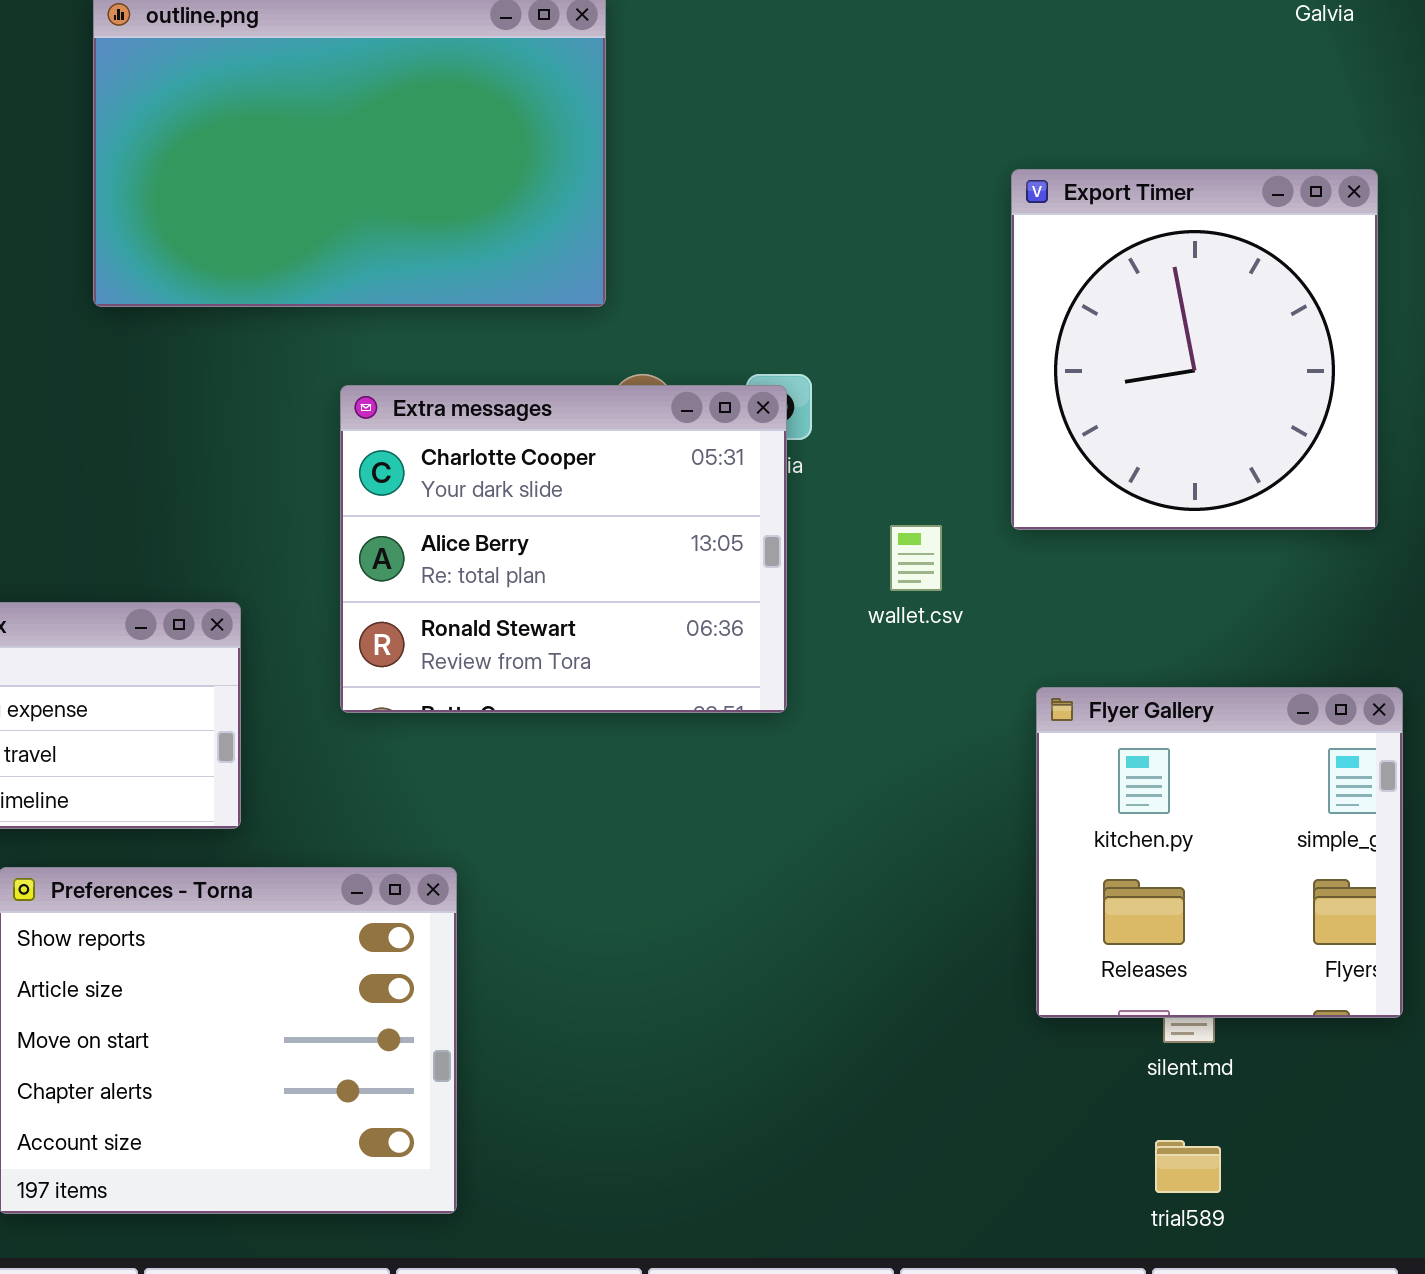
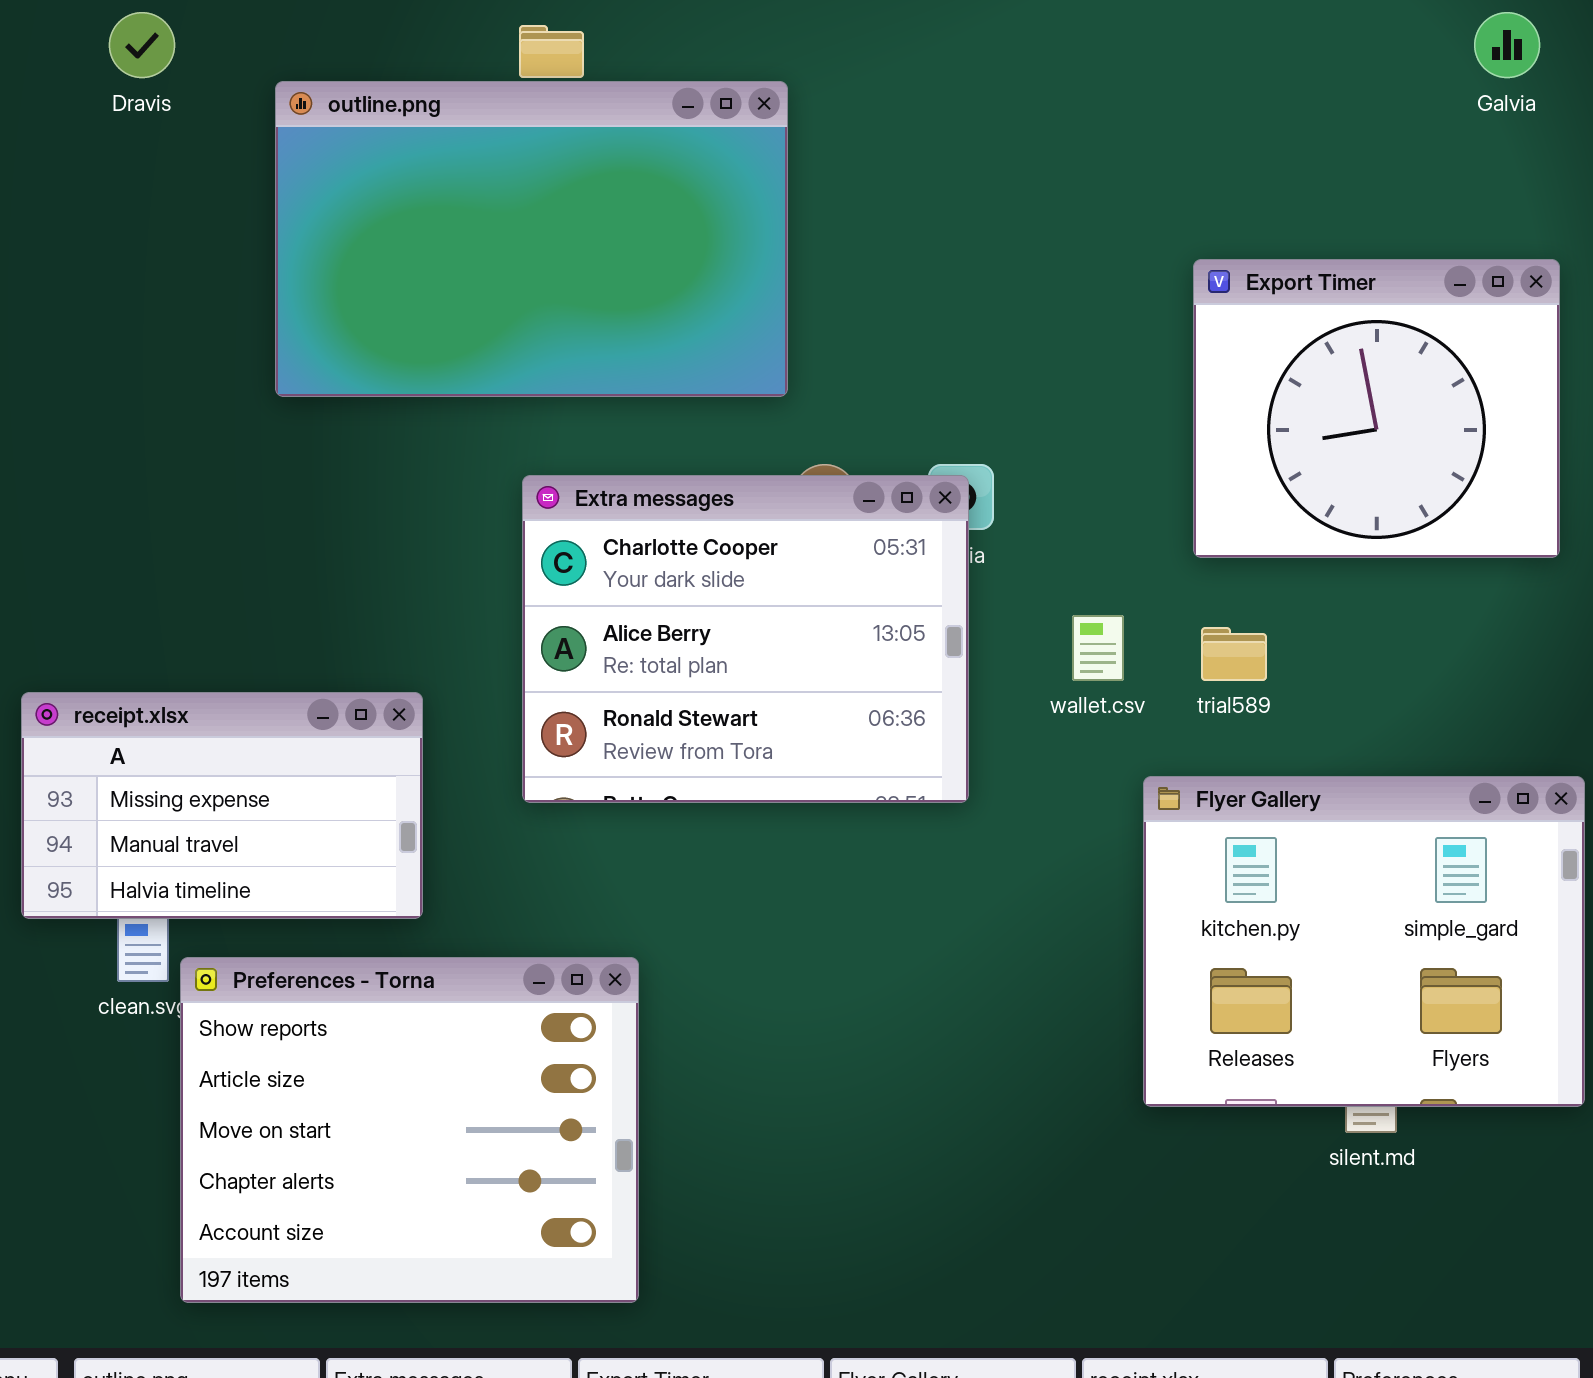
Export Timer: [1011,169,1378,530] -> [1193,259,1560,558], resized
Flyer Gallery: [1036,687,1403,1018] -> [1143,776,1585,1107], resized
trial589: [1155,1140,1221,1193] -> [1201,627,1267,681], moved

